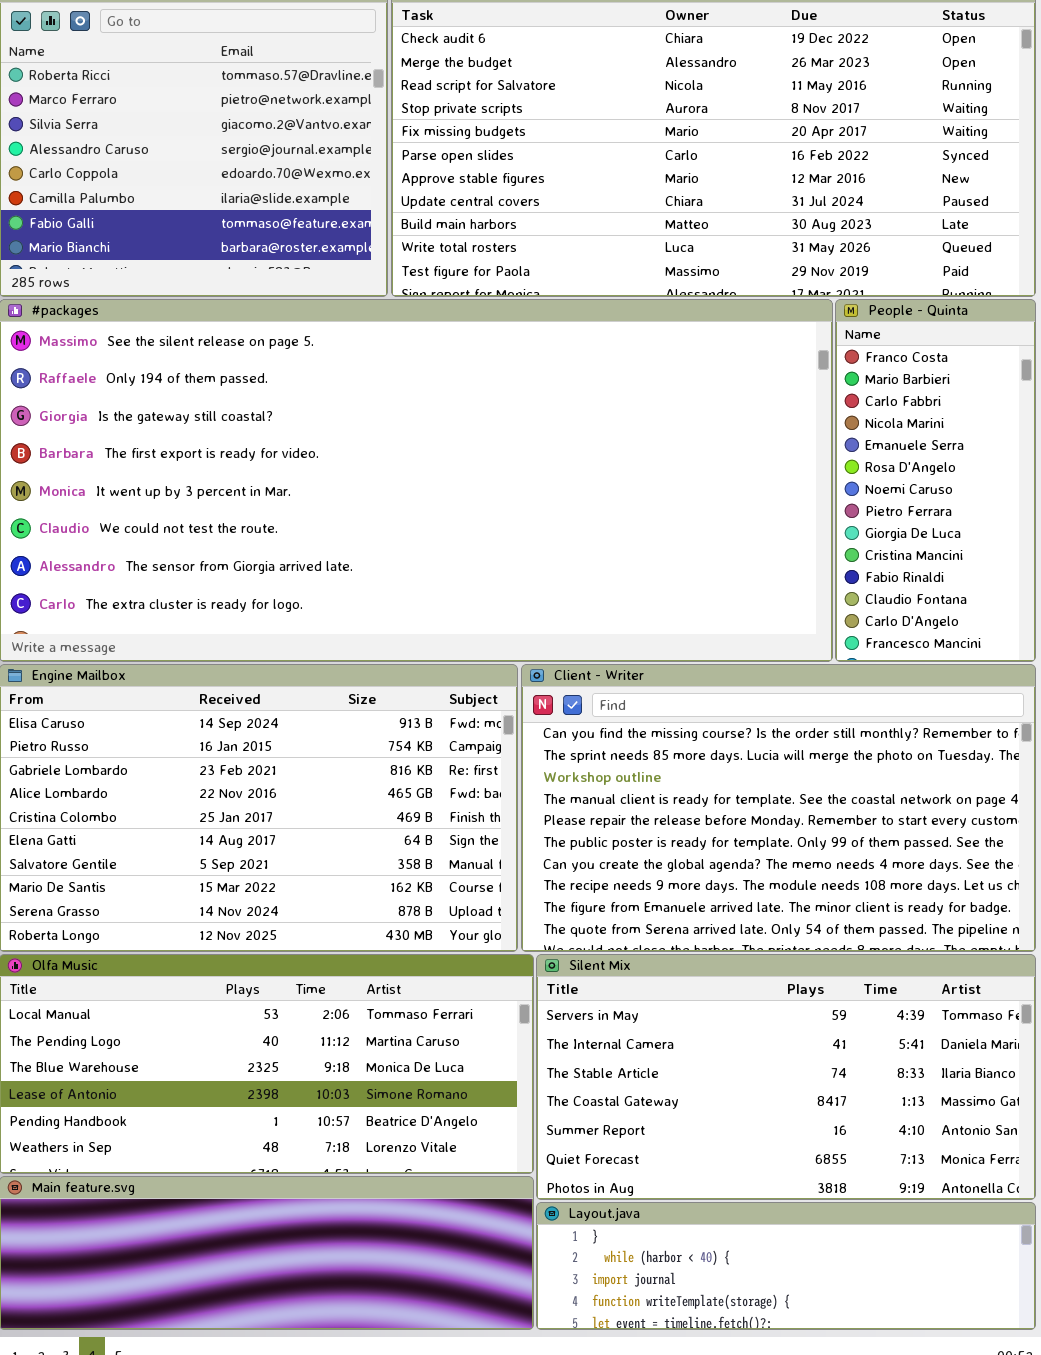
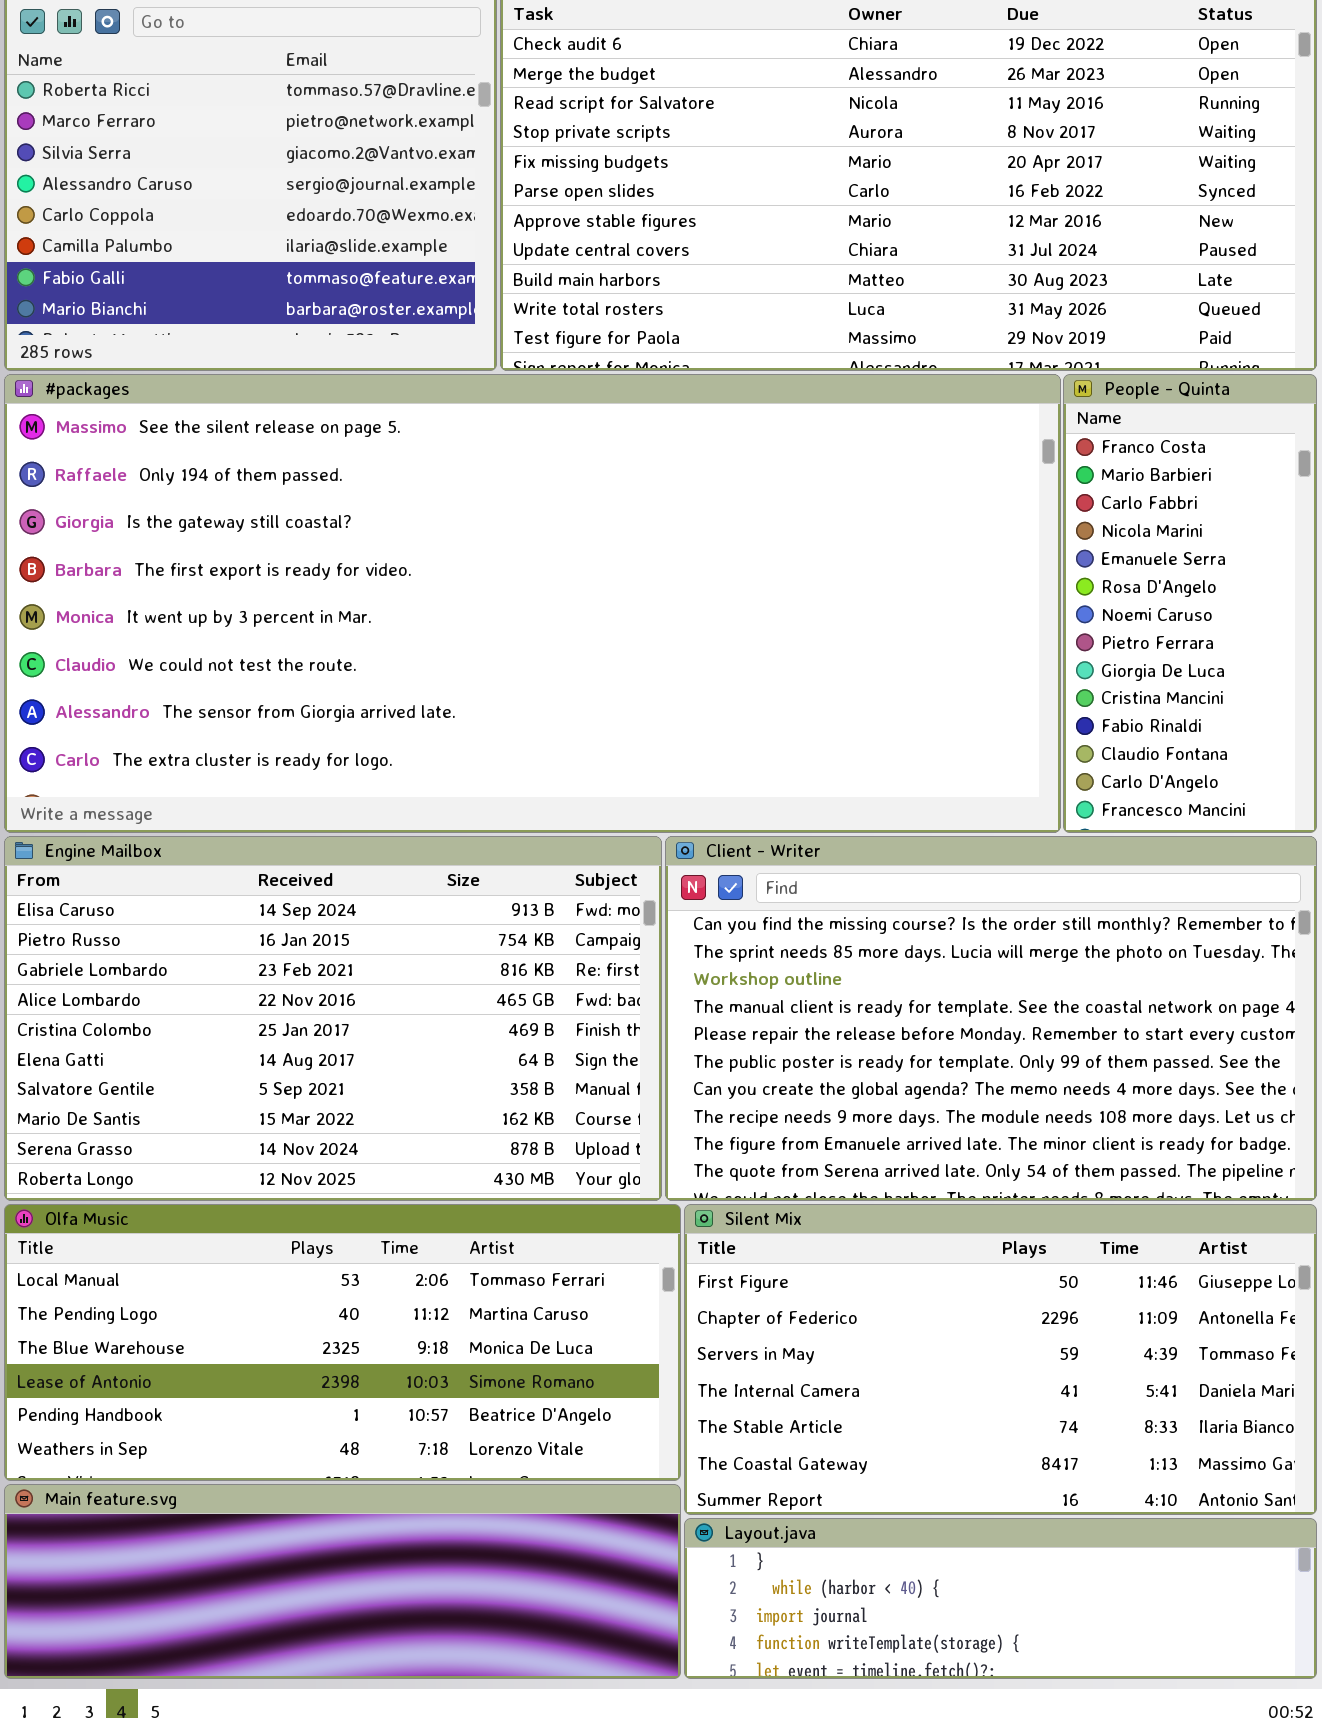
Silent Mix: [536,954,1036,1200] -> [684,1204,1317,1515], scrolled up 2 rows

